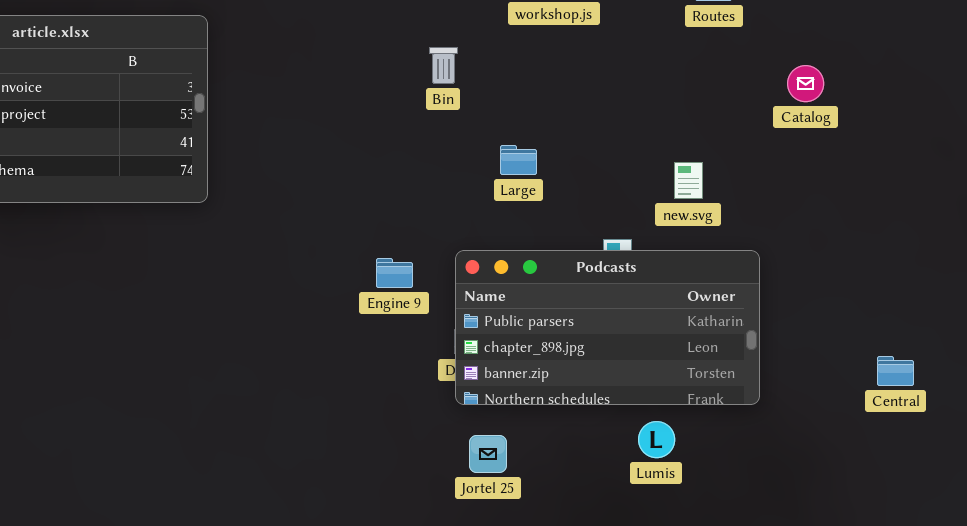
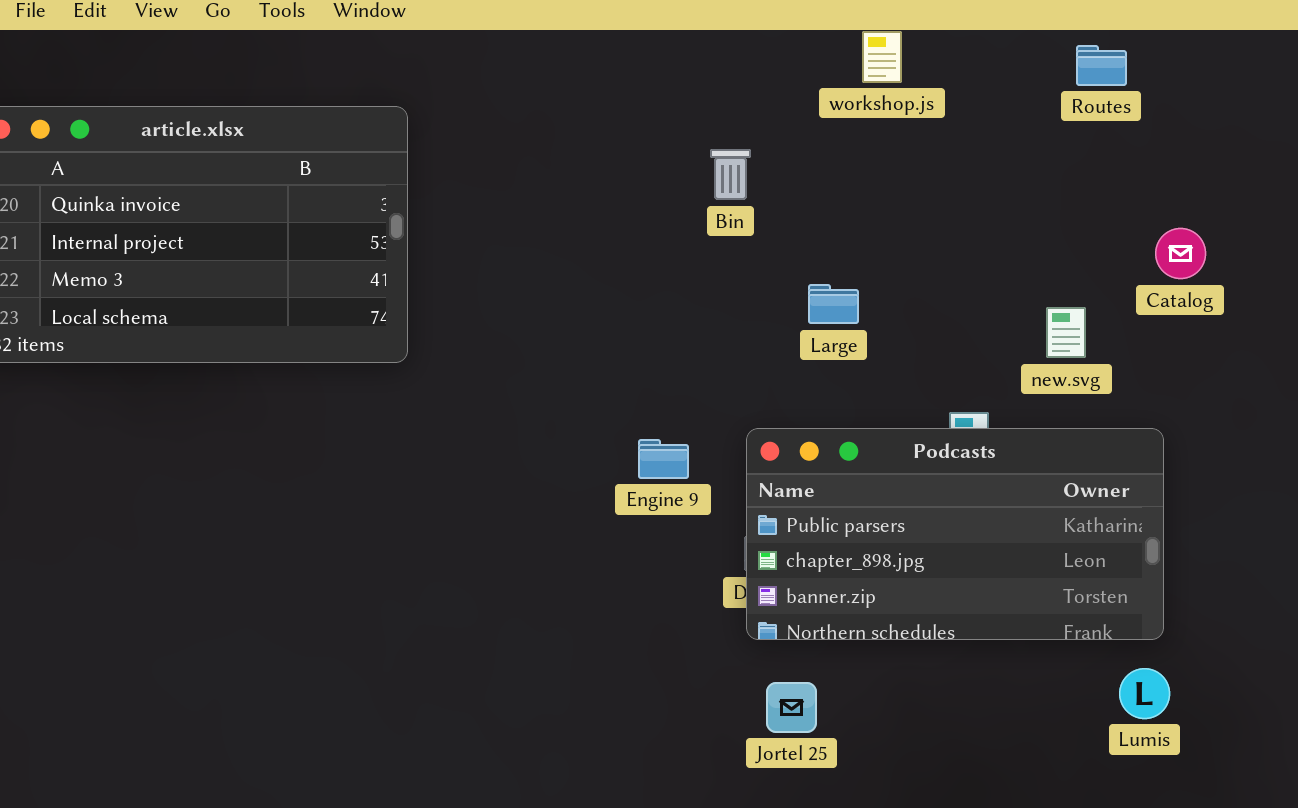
Catalog: [787,65,824,102] -> [1155,228,1206,279], moved
Lumis: [638,421,675,458] -> [1119,668,1170,719], moved

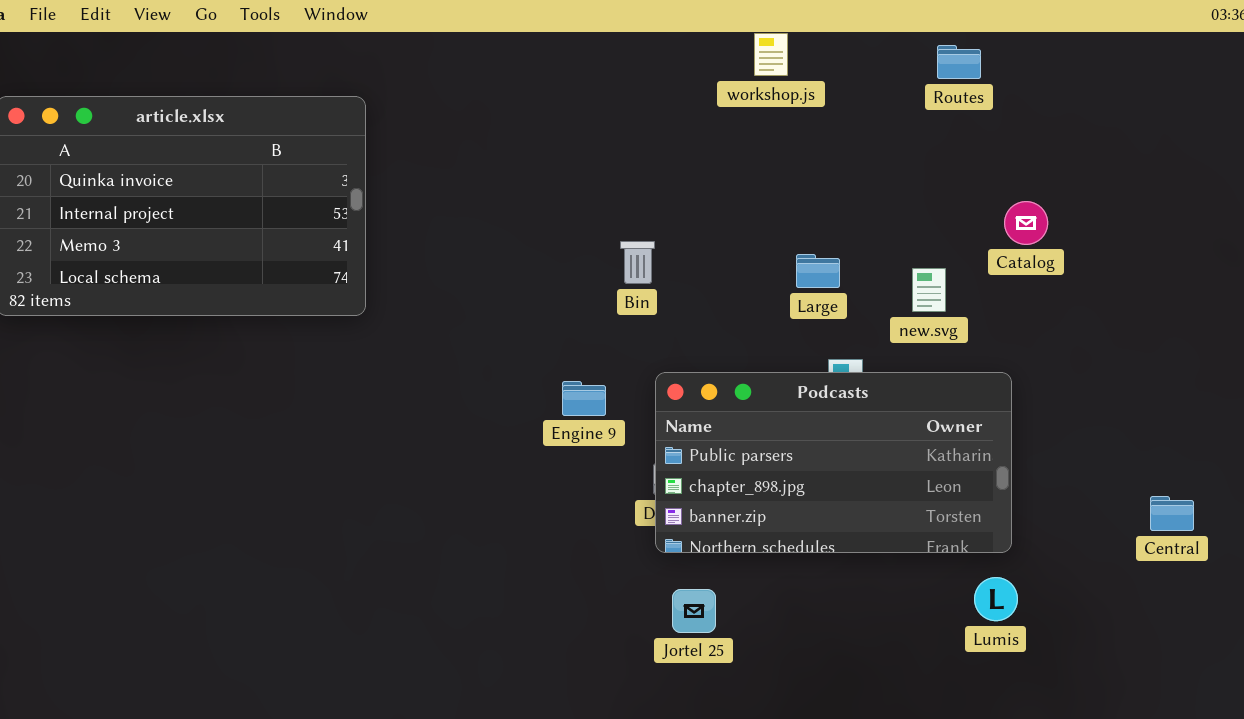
Bin: [710,149,751,200] -> [620,241,655,284], moved
Large: [808,284,859,324] -> [796,254,840,288], moved

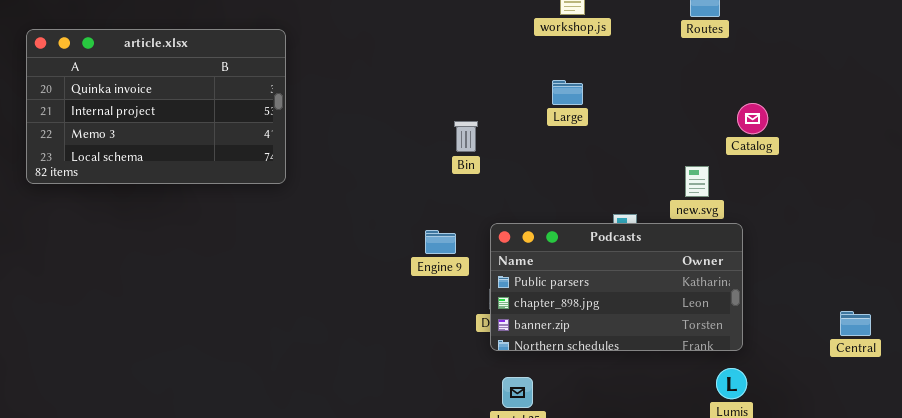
Bin: [620,241,655,284] -> [454,121,478,152], moved
Large: [796,254,840,288] -> [552,80,583,105], moved
new.svg: [912,268,946,312] -> [685,166,709,197], moved

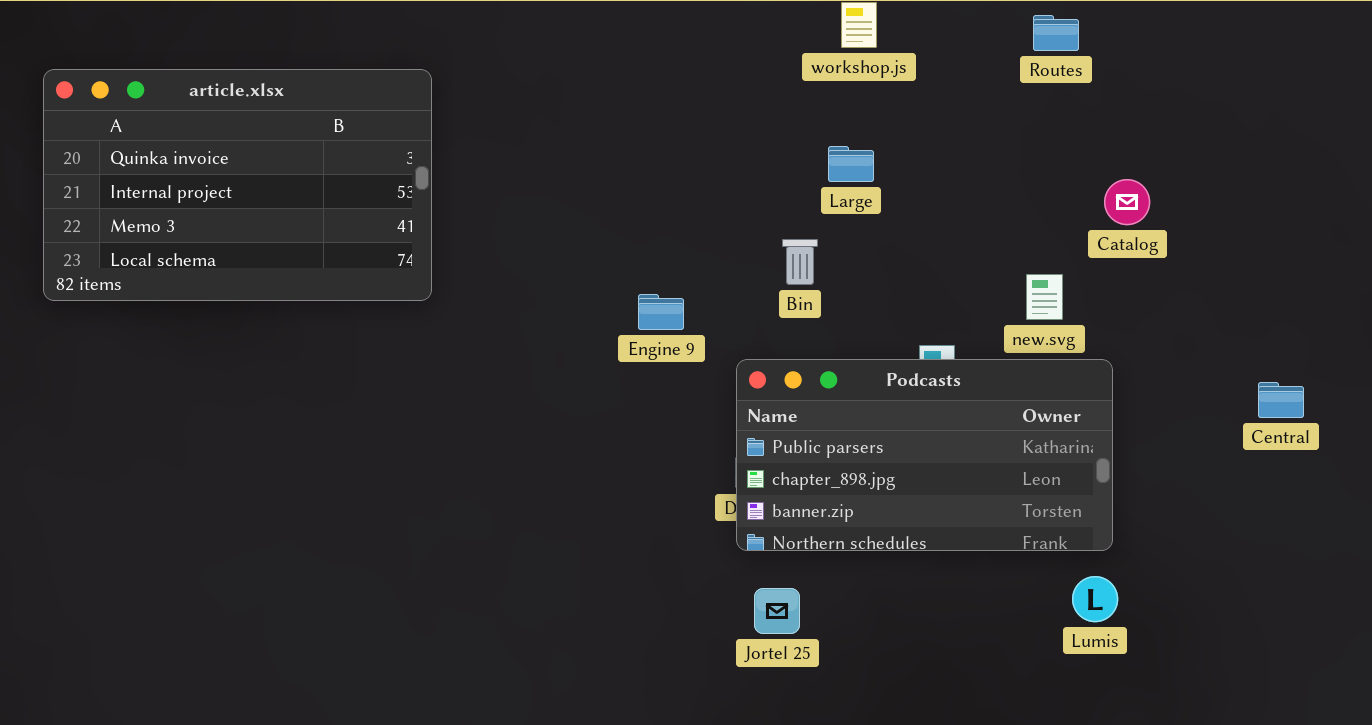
Bin: [454,121,478,152] -> [782,239,818,285], moved
Engine 9: [425,230,456,254] -> [638,294,684,330], moved
Central: [840,311,871,336] -> [1258,382,1304,418], moved

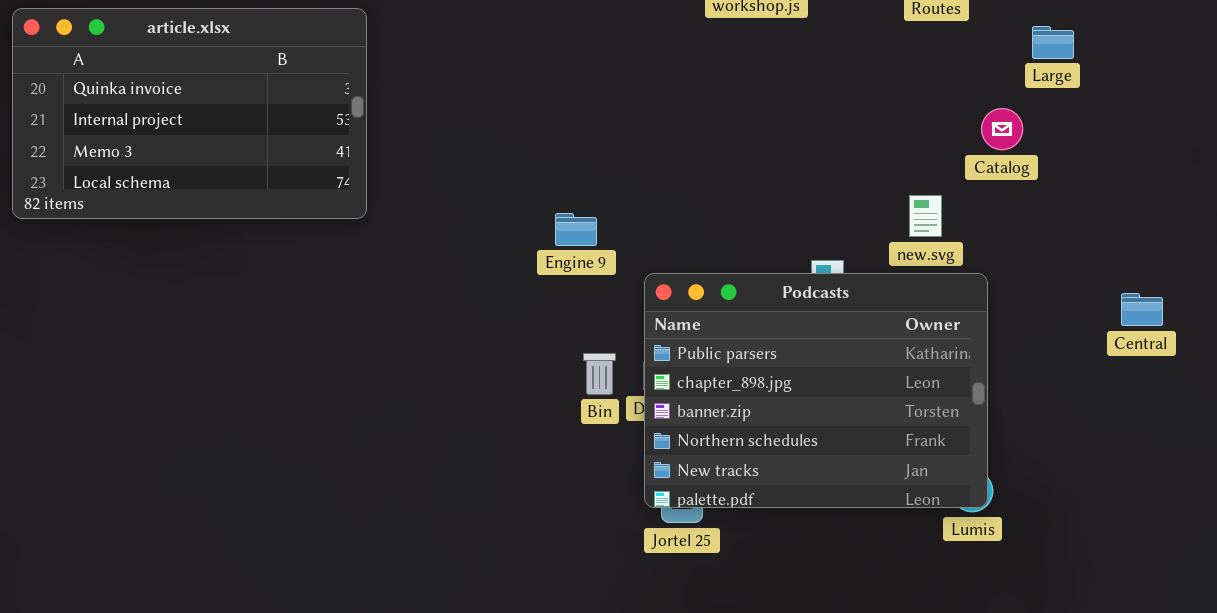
Large: [828,146,874,182] -> [1032,26,1074,59], moved
Bin: [782,239,818,285] -> [583,353,616,395], moved
Podcasts: [736,359,1113,551] -> [644,273,988,508], resized

